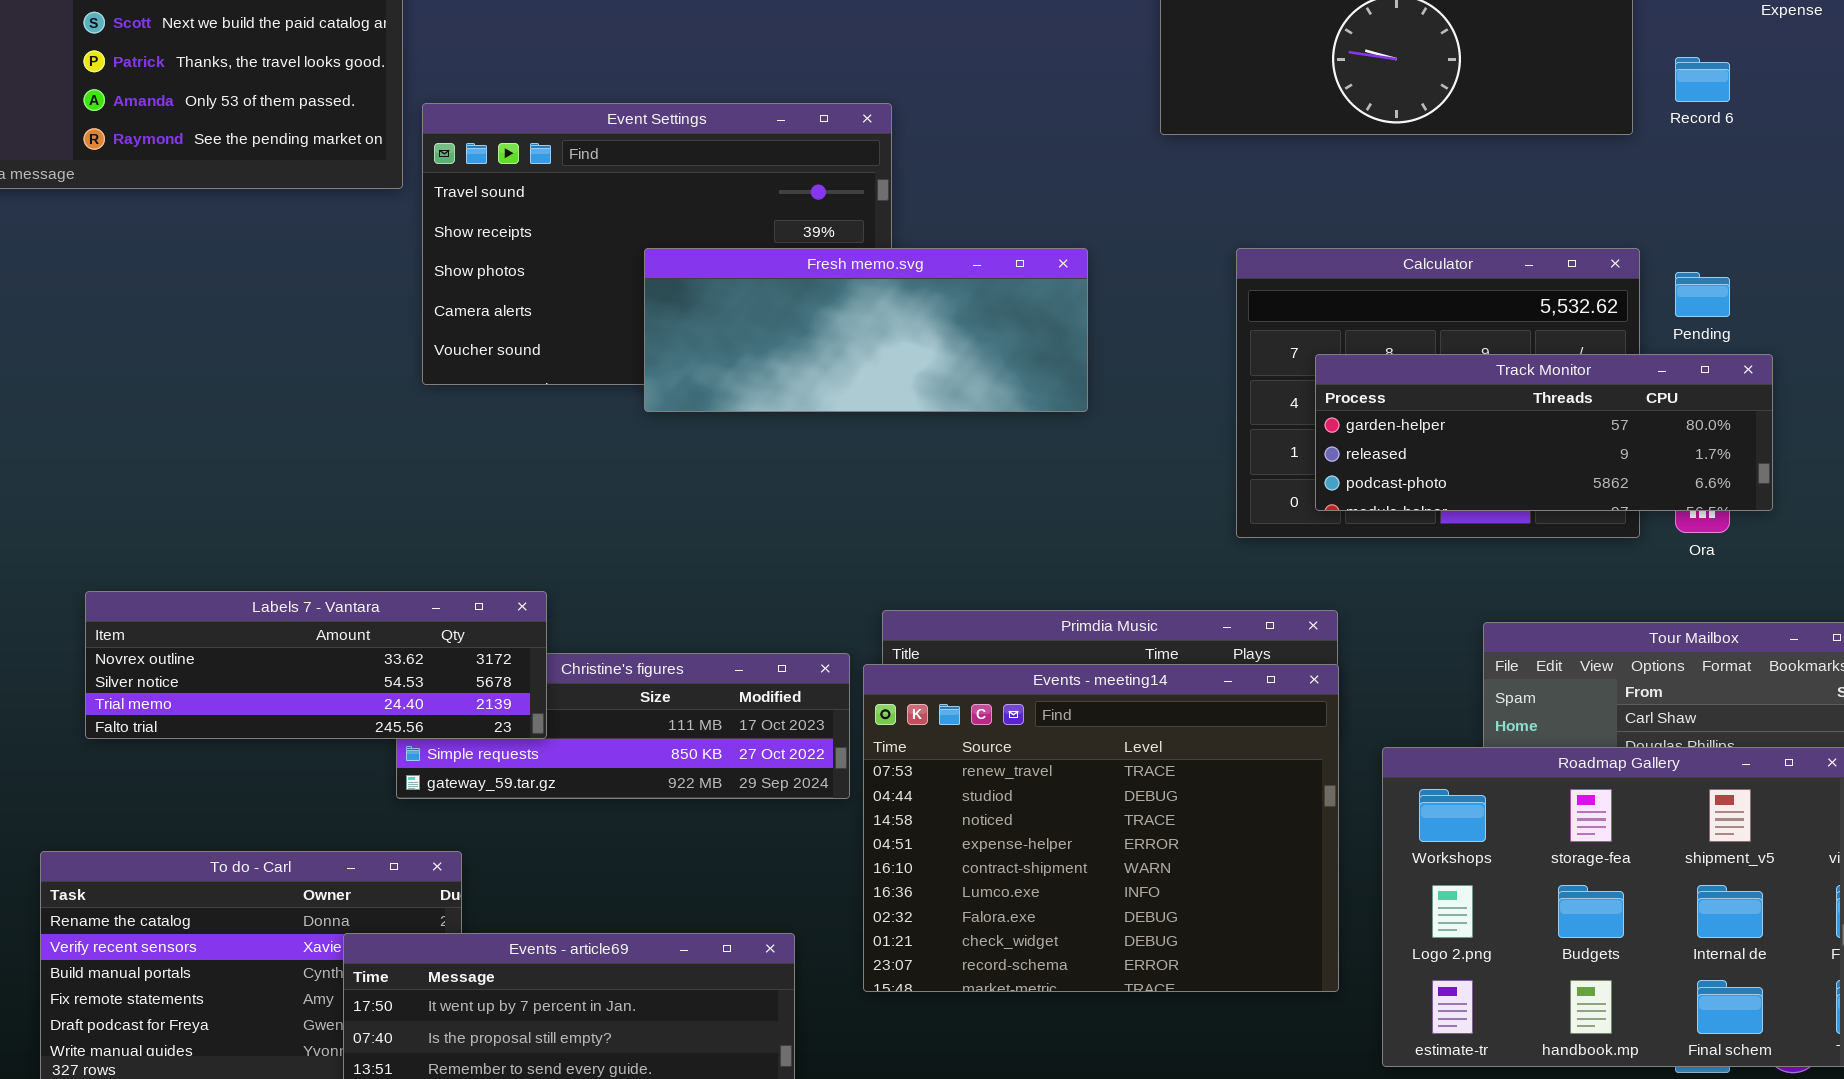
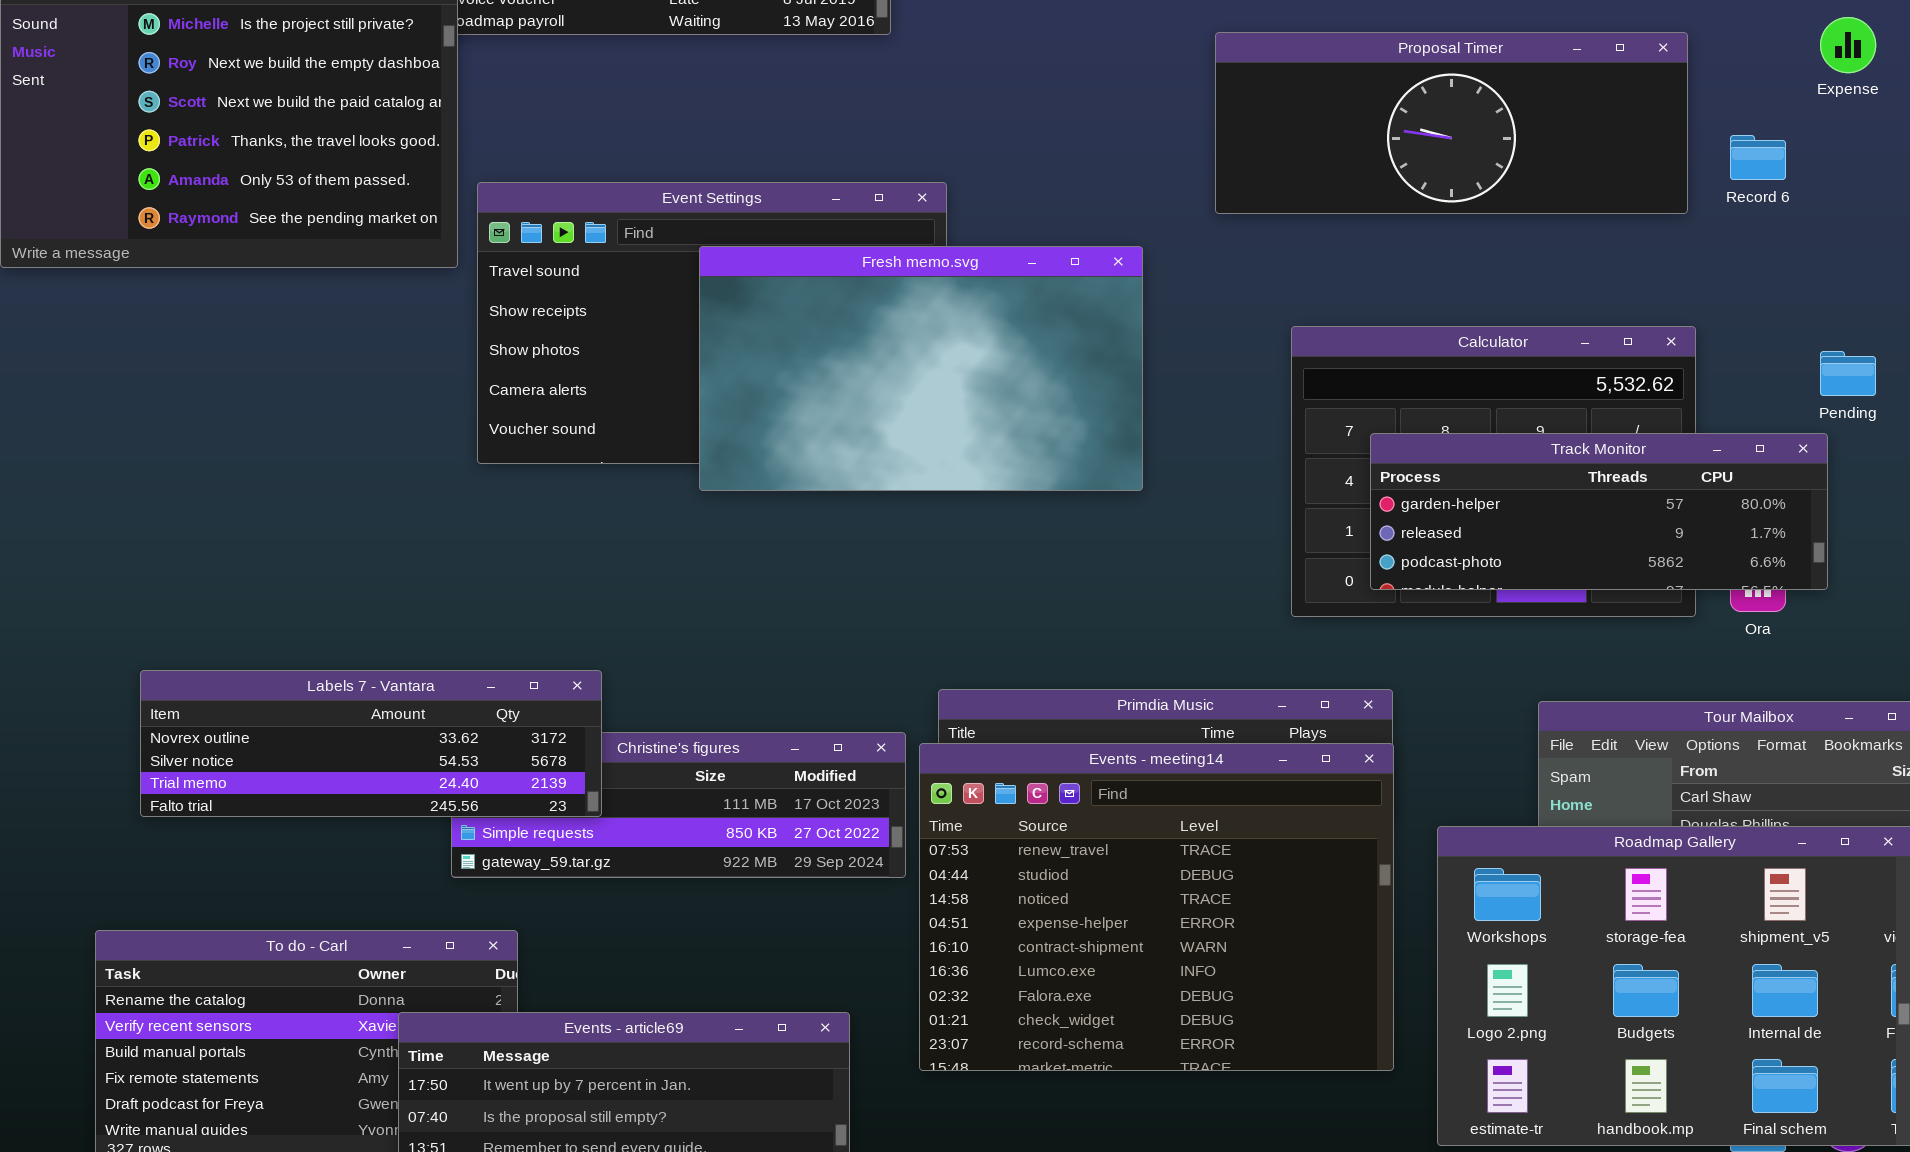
Fresh memo.svg: [644,248,1088,412] -> [699,246,1143,491], resized
Pending: [1675,272,1730,317] -> [1820,351,1876,396], moved

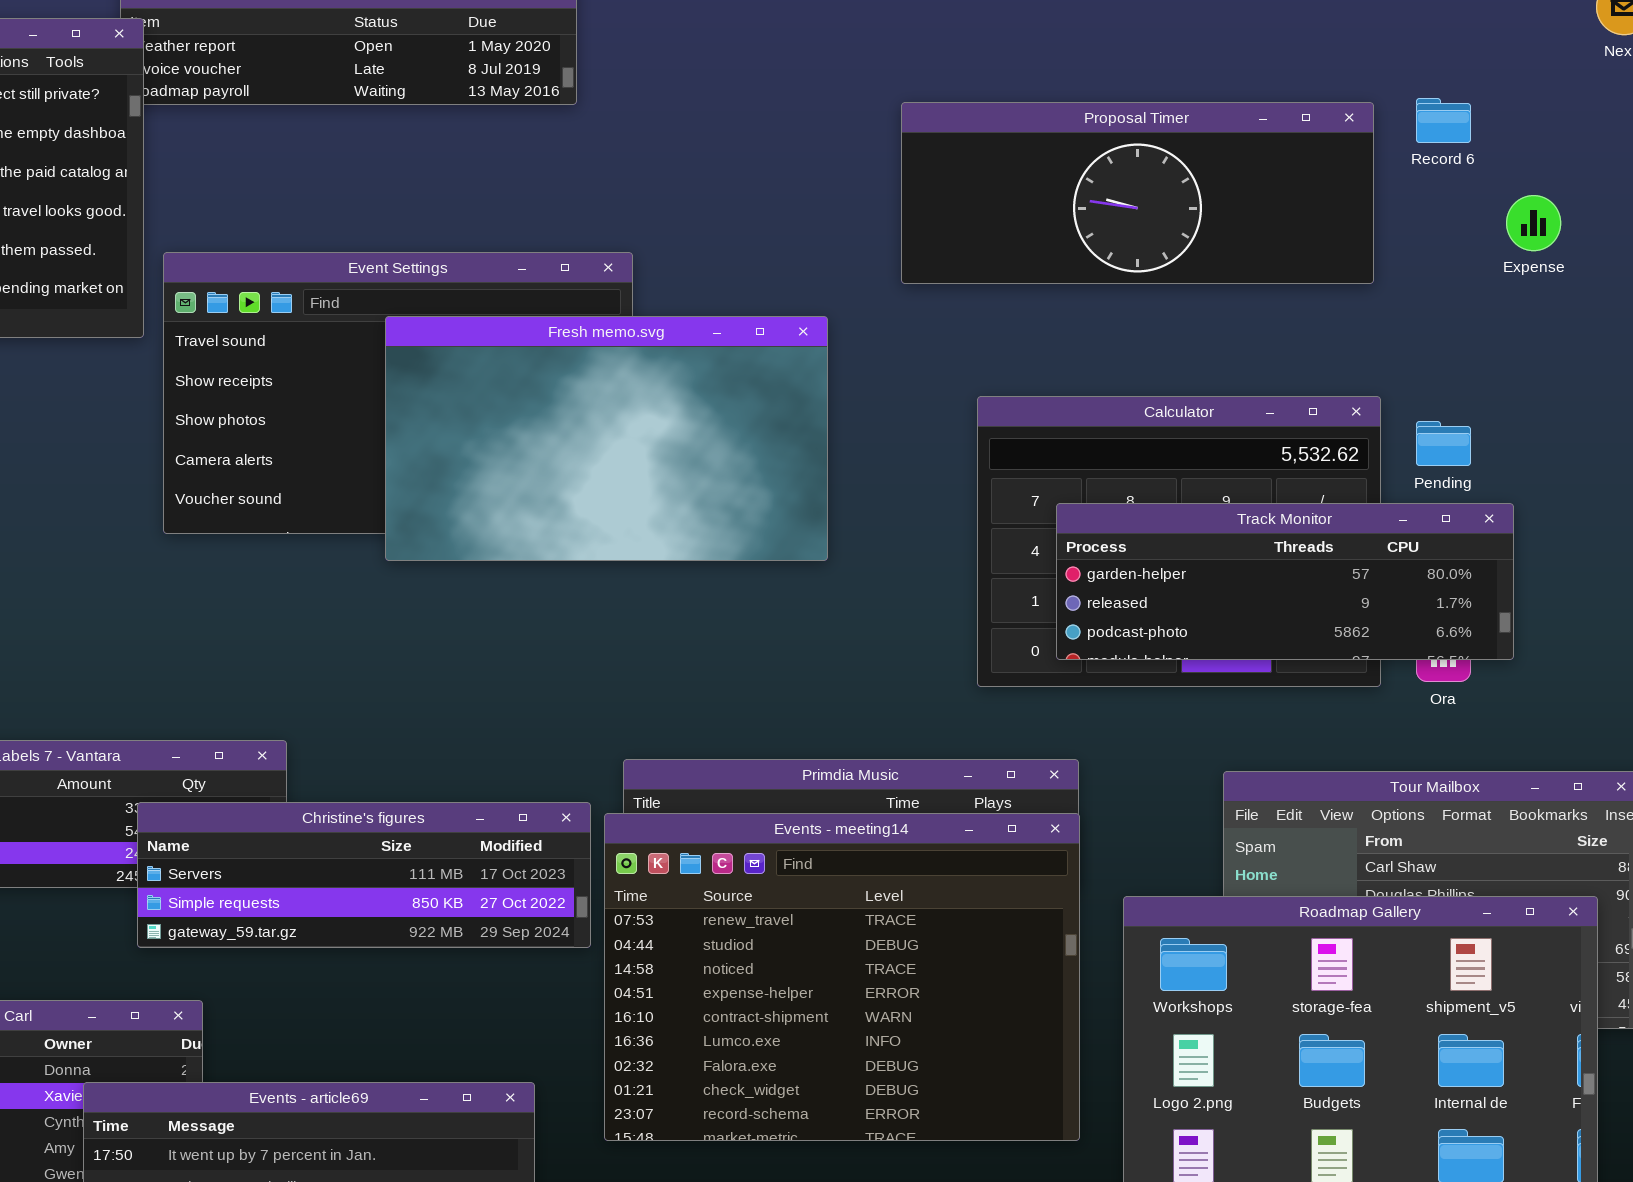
Expense: [1820,17,1876,73] -> [1506,195,1561,251], moved
Record 6: [1730,135,1786,180] -> [1416,98,1471,143], moved
Pending: [1820,351,1876,396] -> [1416,421,1471,466], moved
Christine's figures: [451,732,906,878] -> [137,802,591,948], raised

